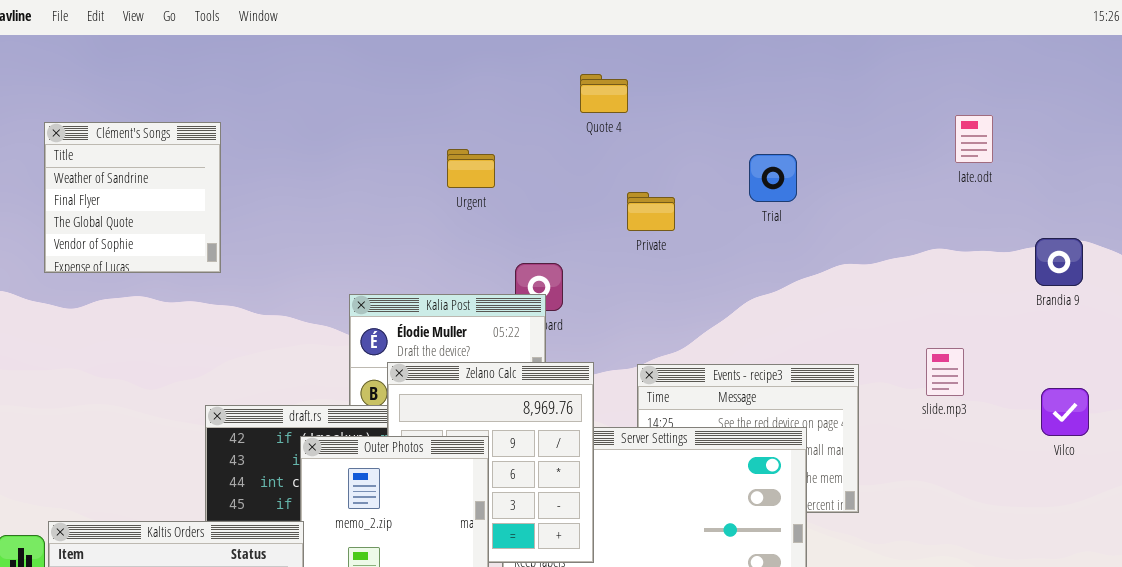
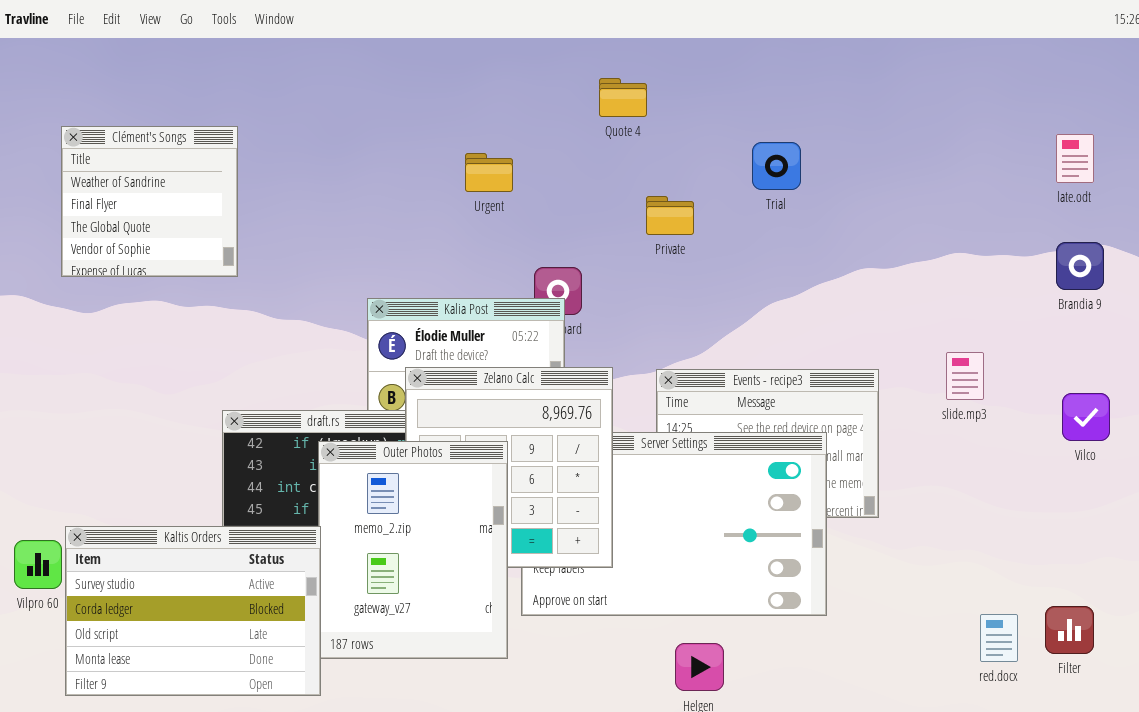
late.odt: [955,115,993,163] -> [1056,134,1094,183], moved
Trial: [749,154,797,202] -> [752,142,801,190], moved

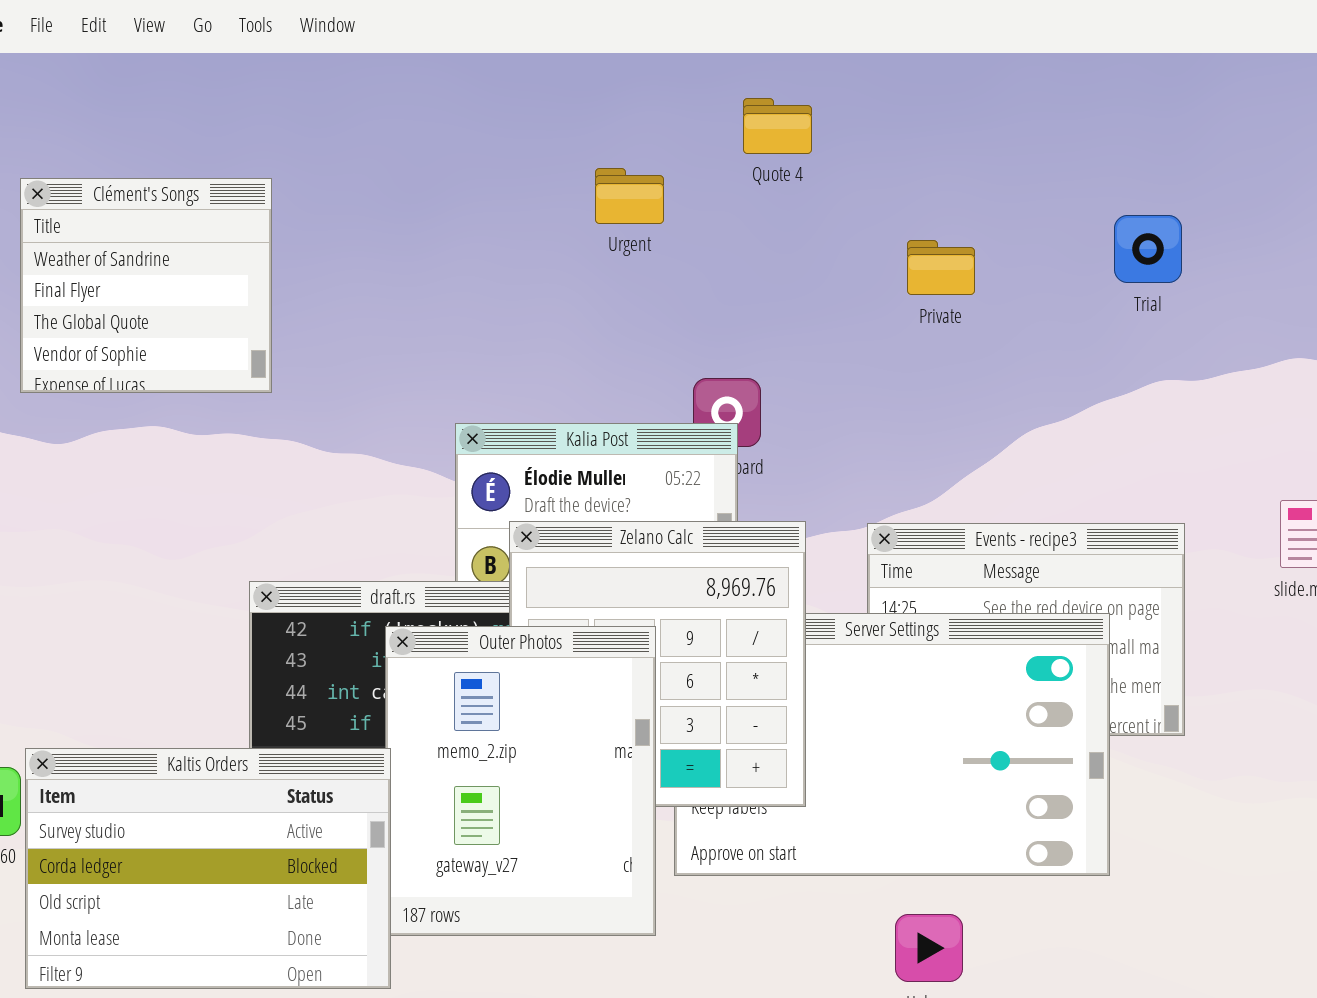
Quote 4: [599,78,647,117] -> [743,98,812,154], moved
Trial: [752,142,801,190] -> [1114,215,1182,283], moved
Urgent: [465,153,513,192] -> [595,168,664,224], moved
Private: [646,196,694,235] -> [907,240,975,295], moved

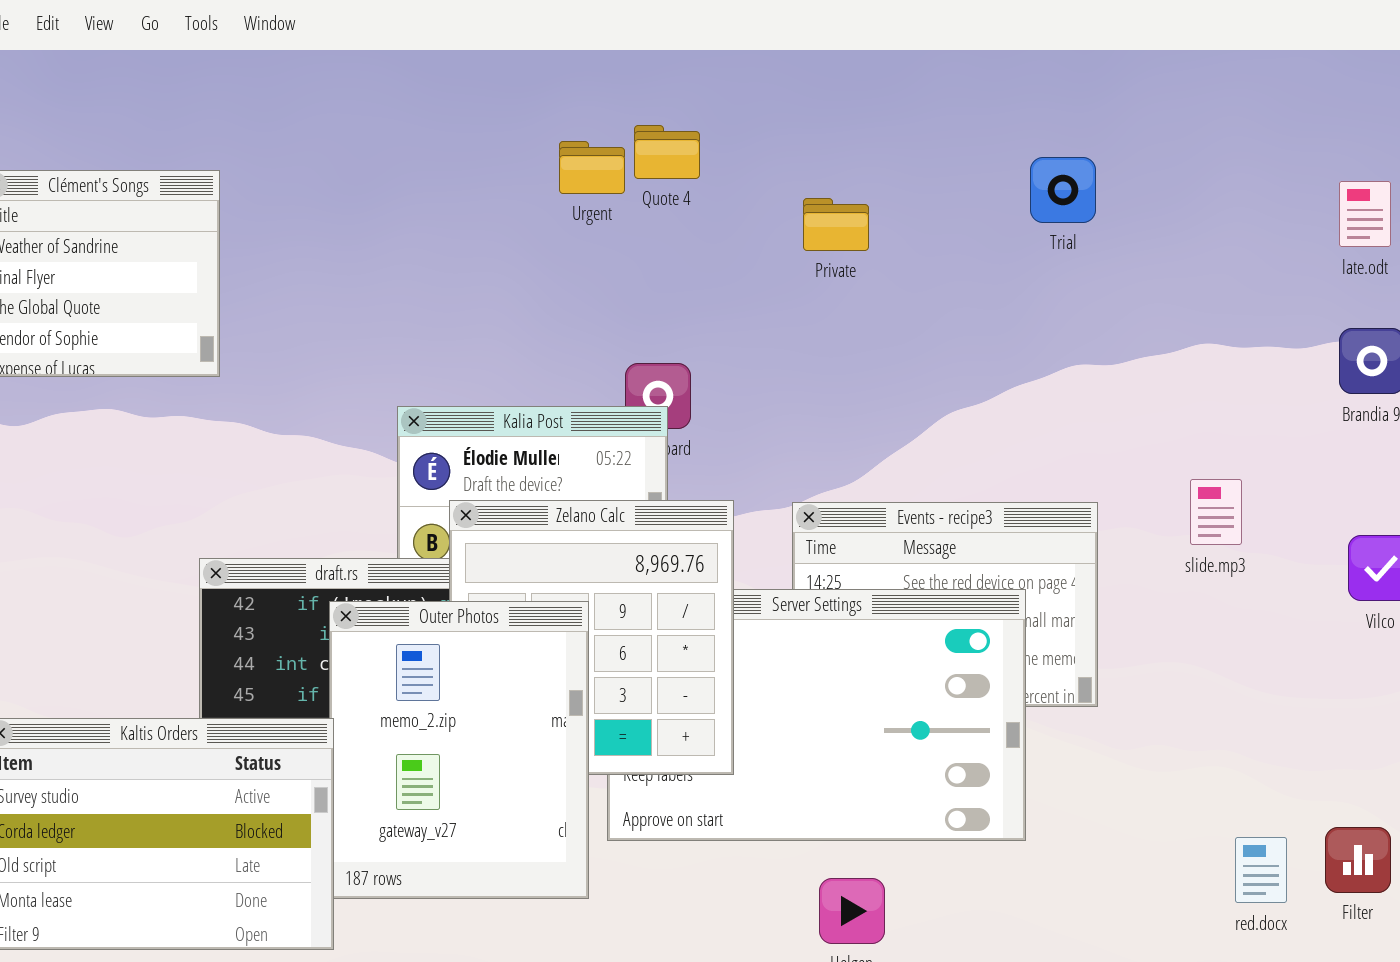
Quote 4: [743,98,812,154] -> [634,125,700,179], moved
Urgent: [595,168,664,224] -> [559,141,625,194], moved
Trial: [1114,215,1182,283] -> [1030,157,1096,223], moved
Private: [907,240,975,295] -> [803,198,869,251], moved

